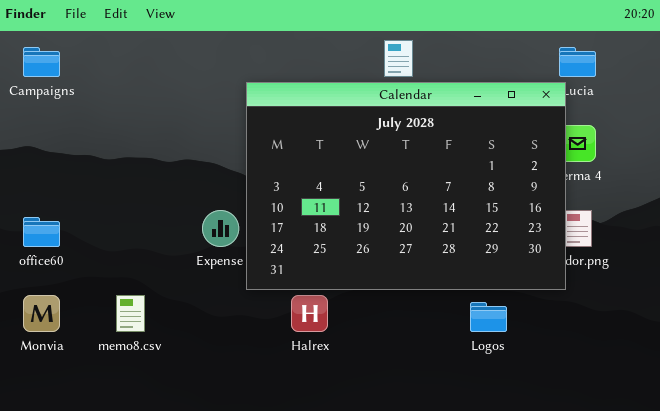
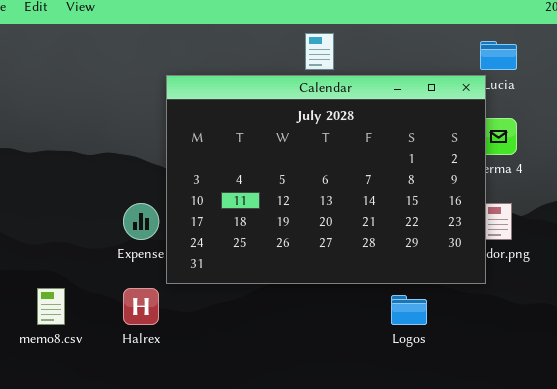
Halrex: [291,295,328,332] -> [123,288,159,325], moved

